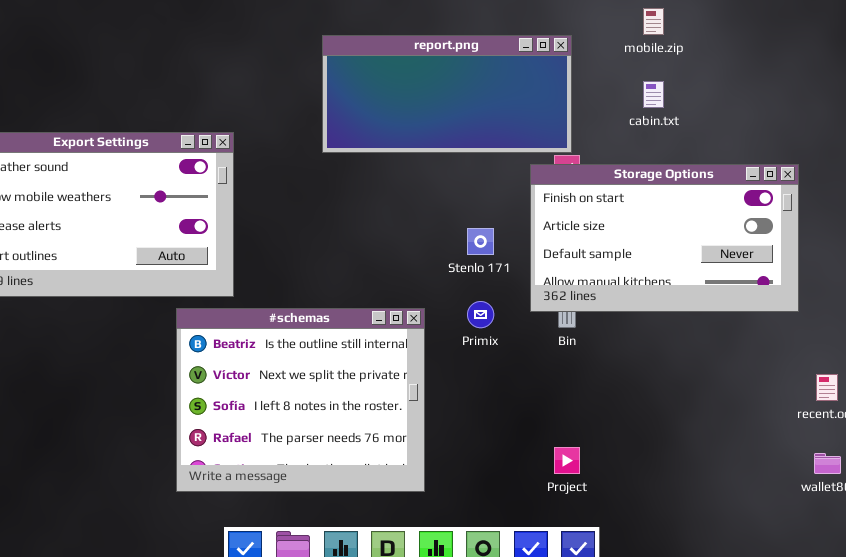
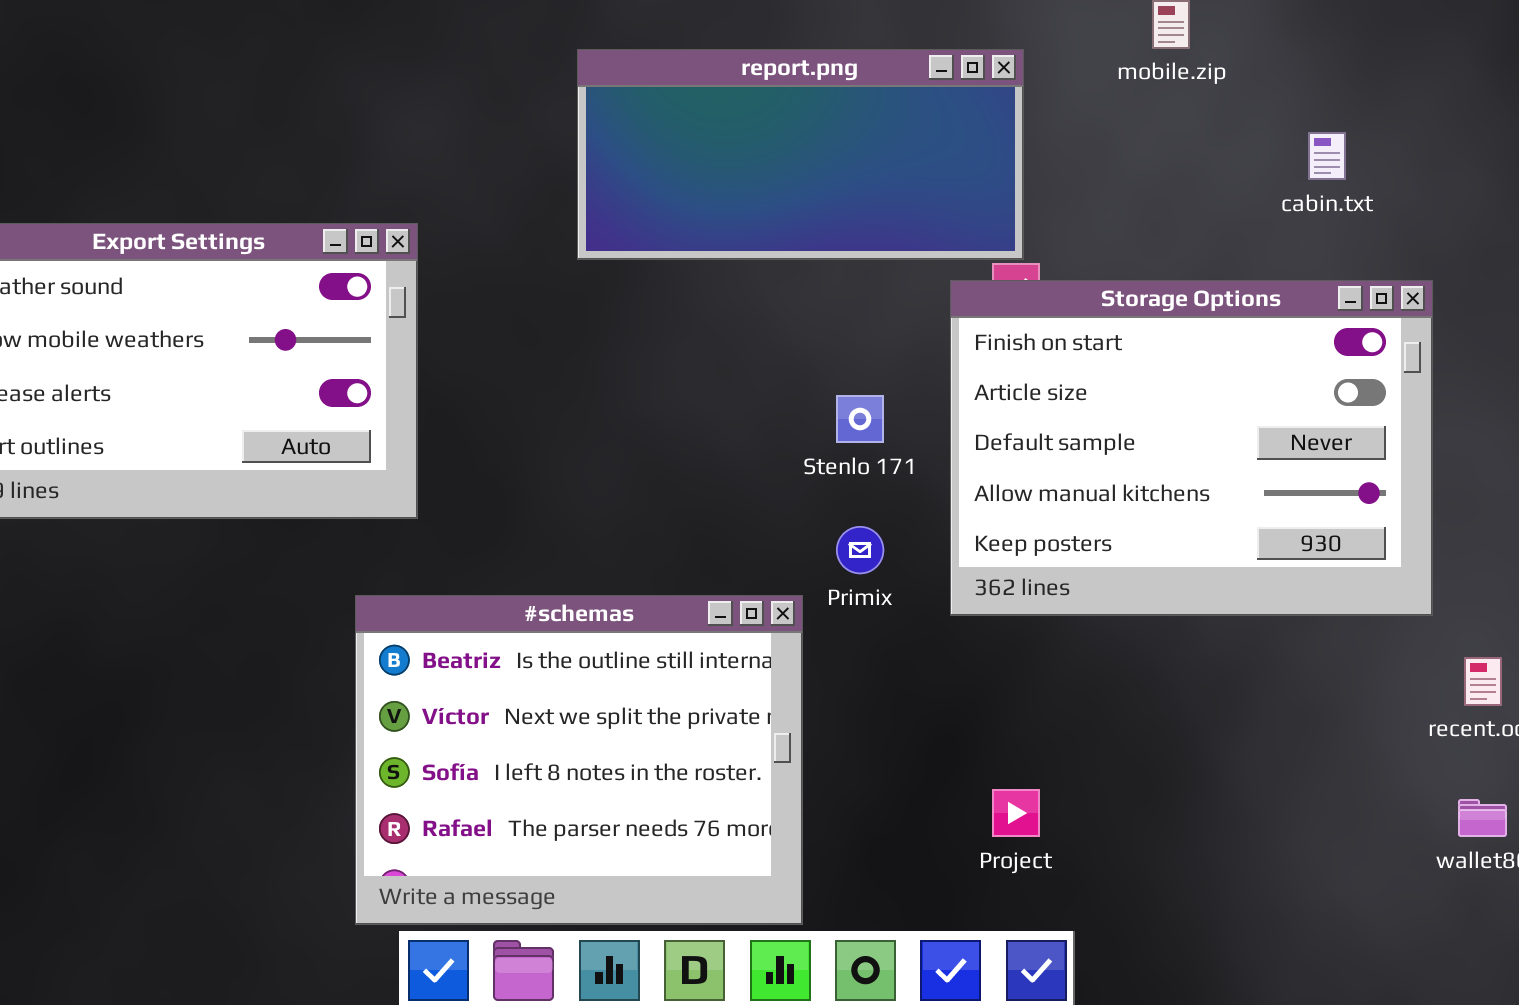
cabin.txt: [643,81,664,108] -> [1308,132,1346,180], moved
Storage Options: [530,164,799,312] -> [950,280,1433,616], resized
#schemas: [176,308,425,492] -> [355,595,803,925], moved

